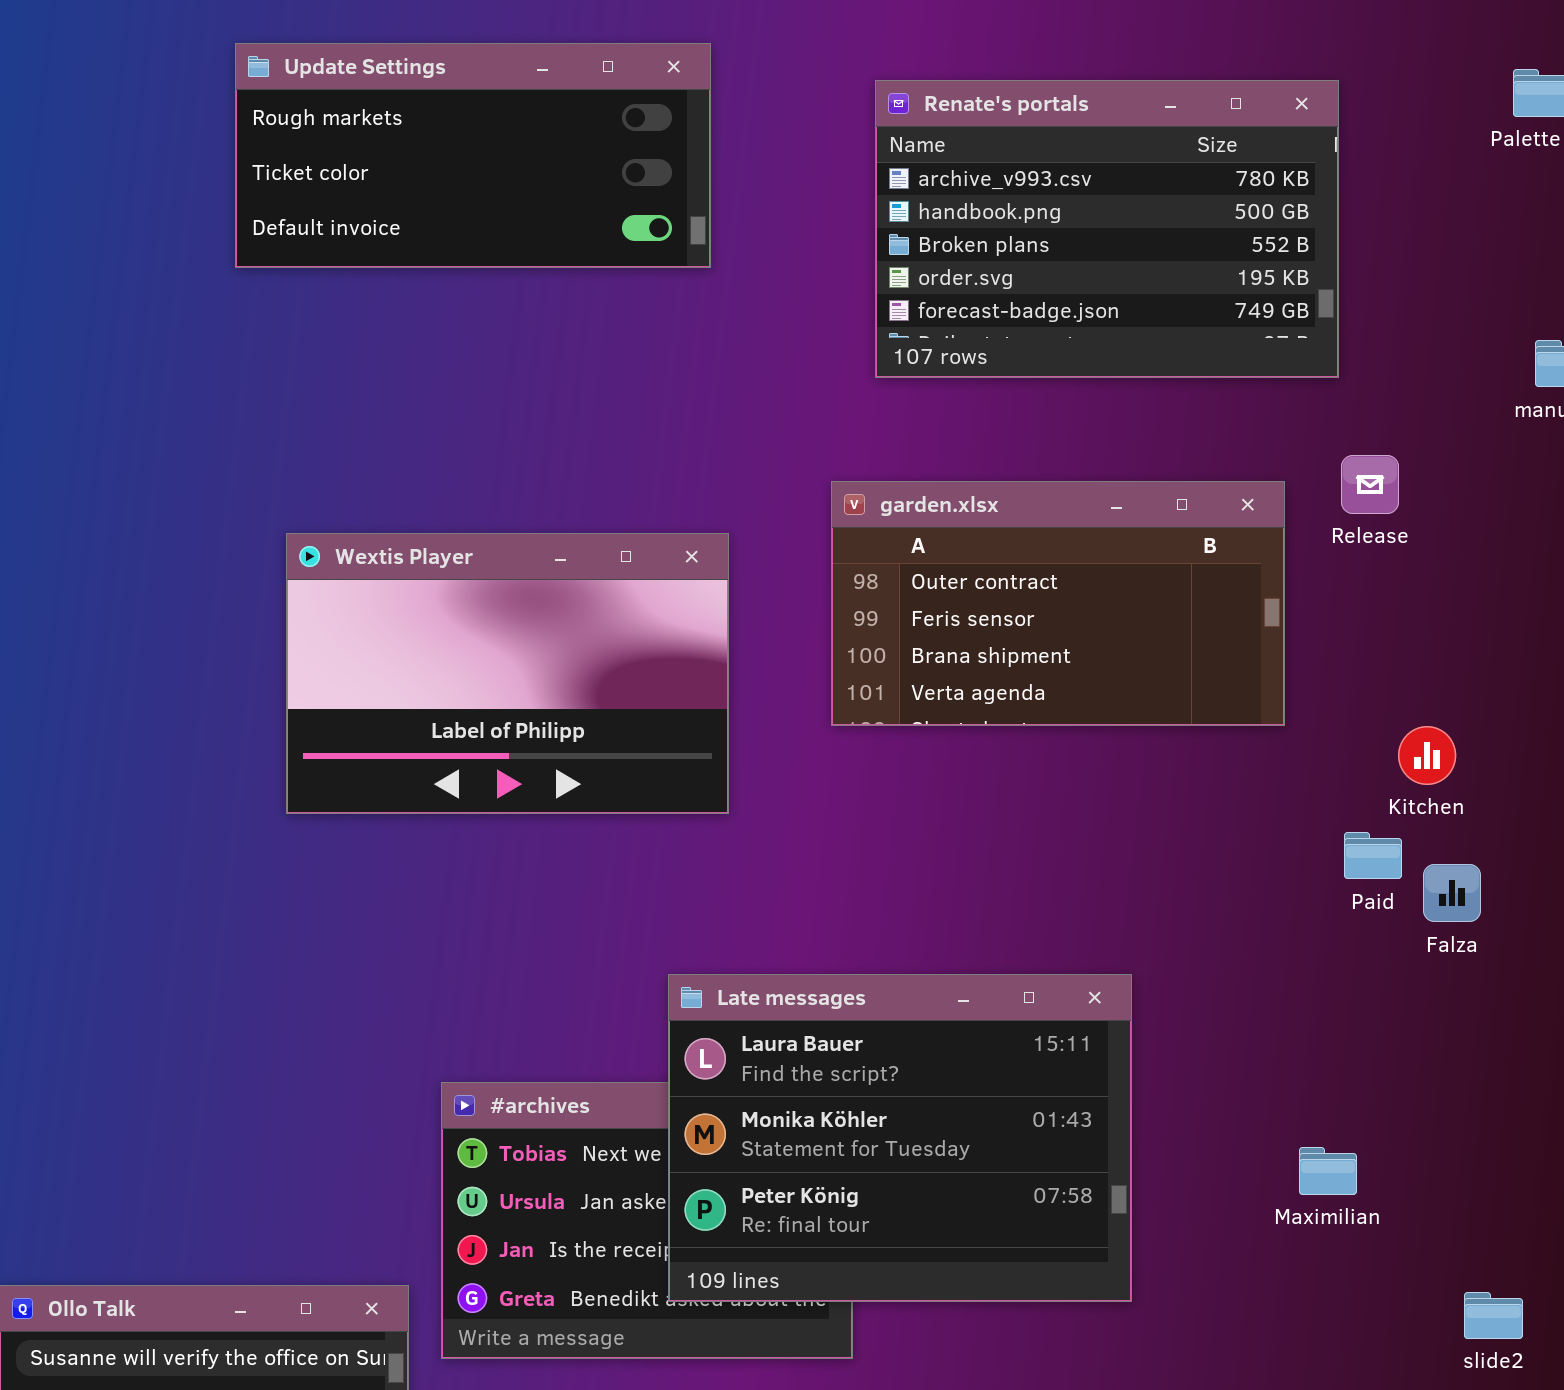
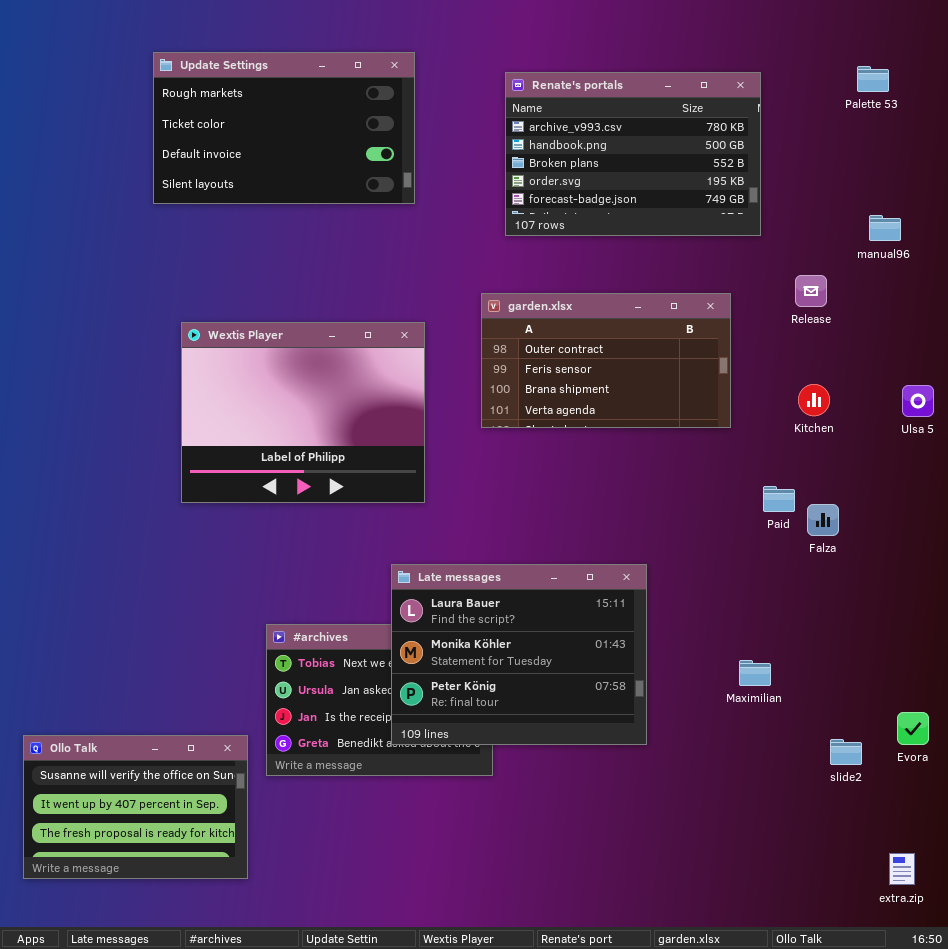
Update Settings: [235,43,711,268] -> [153,52,415,204], resized
Release: [1341,455,1399,514] -> [795,275,827,307], moved
Wextis Player: [286,533,729,814] -> [181,322,425,503], resized
Kitchen: [1398,726,1456,785] -> [798,384,830,416], moved

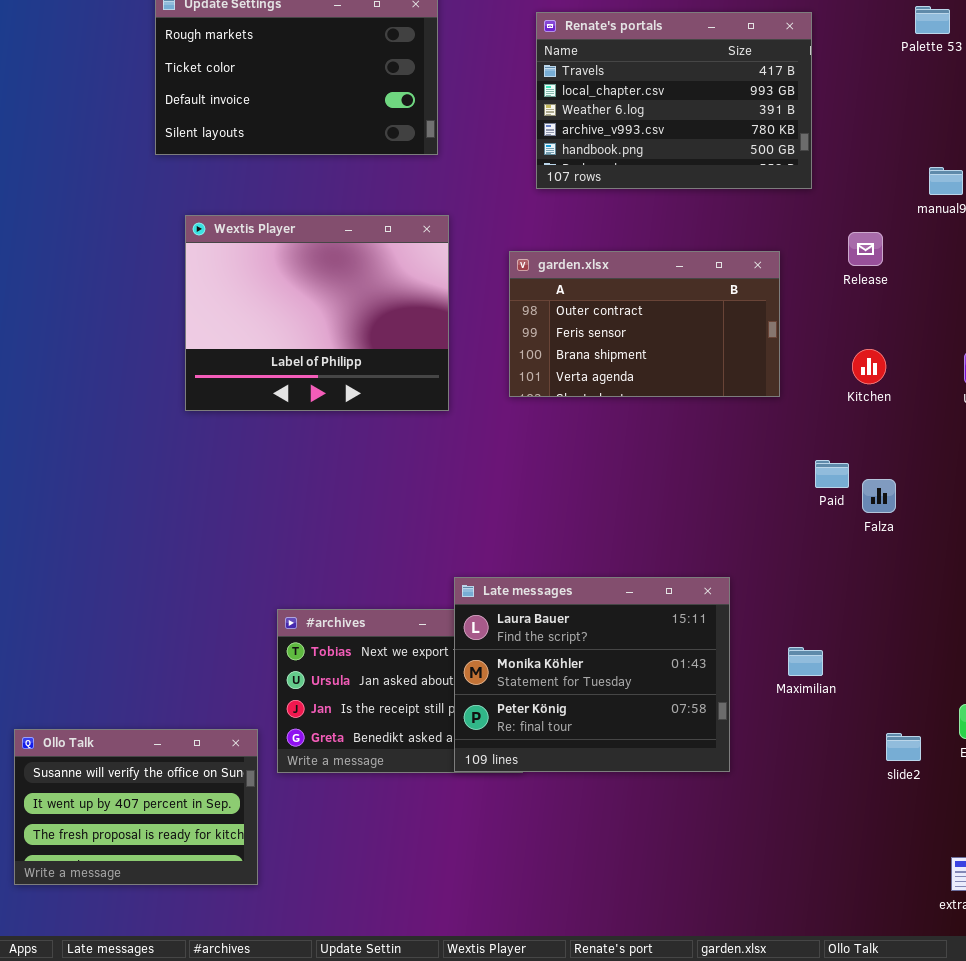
Renate's portals: [505,72,761,236] -> [536,12,812,189], scrolled up 3 rows
Wextis Player: [181,322,425,503] -> [185,215,449,411], moved
Late messages: [391,564,647,745] -> [454,577,730,772], moved

